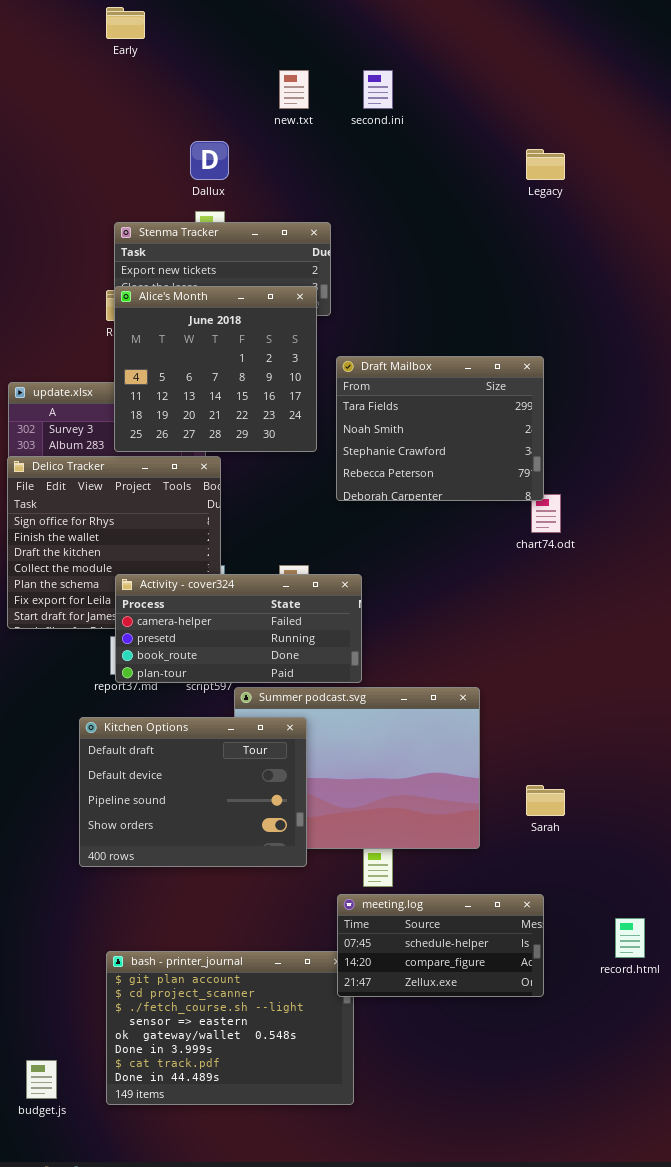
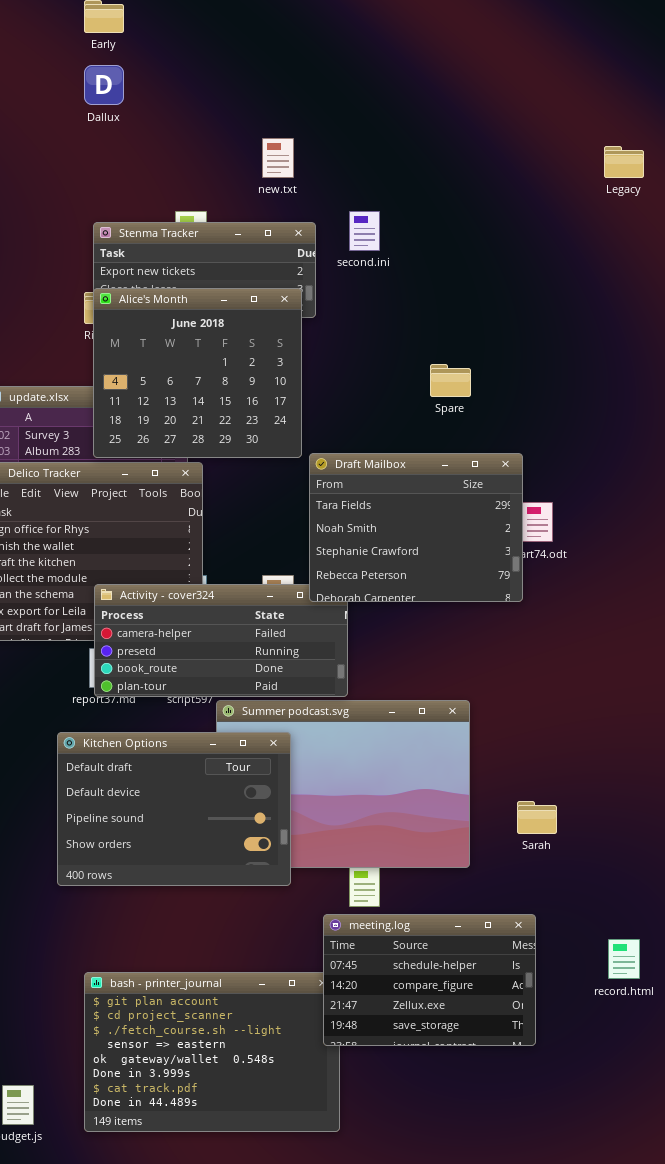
new.txt: [279,70,309,109] -> [262,138,294,178], moved
second.ini: [363,70,393,109] -> [349,211,380,251], moved
Dallux: [190,141,229,180] -> [84,65,124,105], moved
Legacy: [526,149,565,180] -> [604,146,644,178], moved
Draft Mailbox: [336,356,544,501] -> [309,453,523,602], moved
meeting.log: [337,894,544,997] -> [323,914,536,1046], resized

